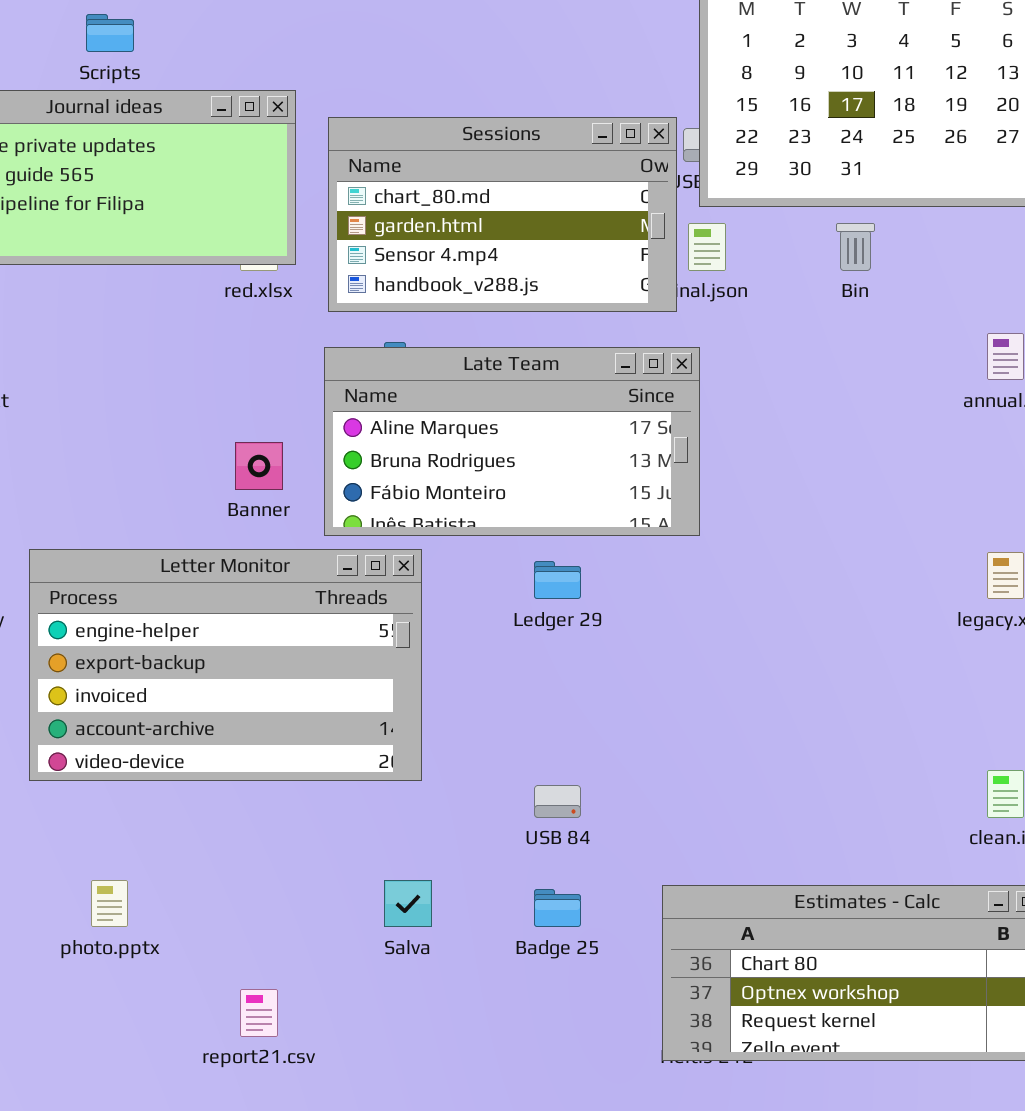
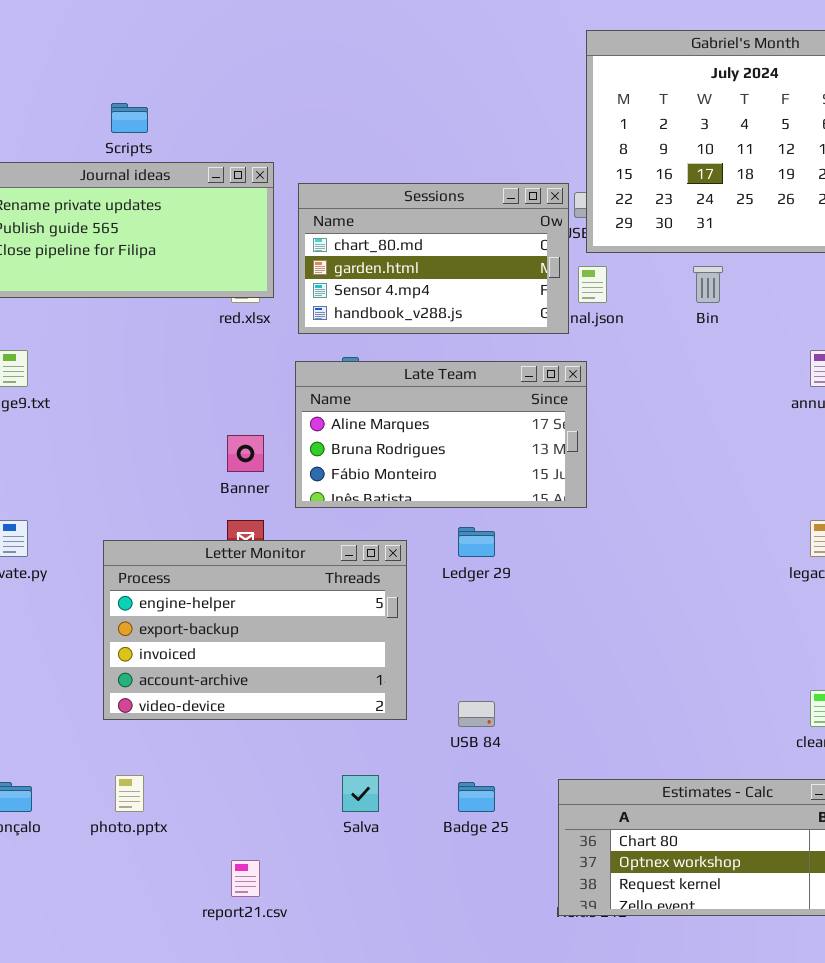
Letter Monitor: [29,549,422,781] -> [103,540,407,720], moved

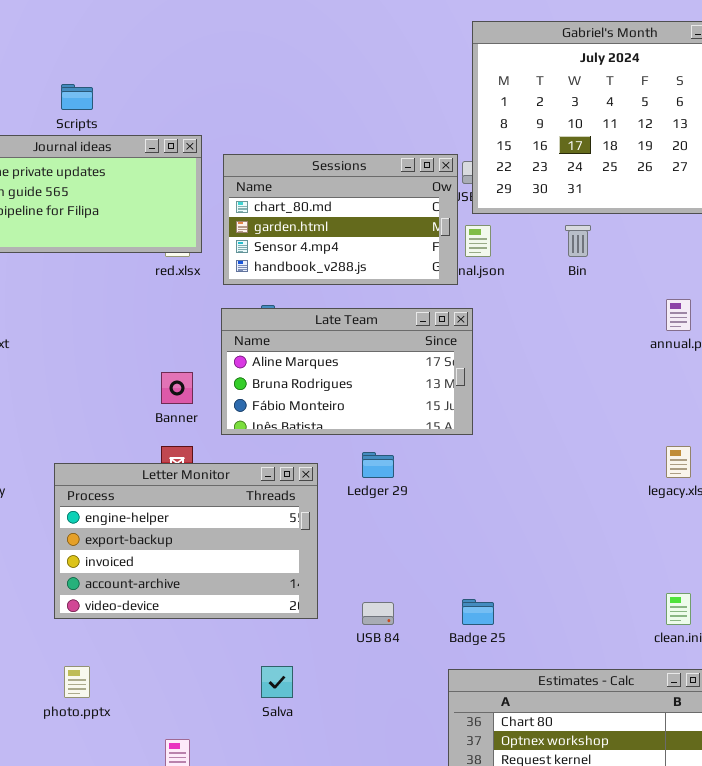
Badge 25: [458,782,495,812] -> [462,599,494,625], moved

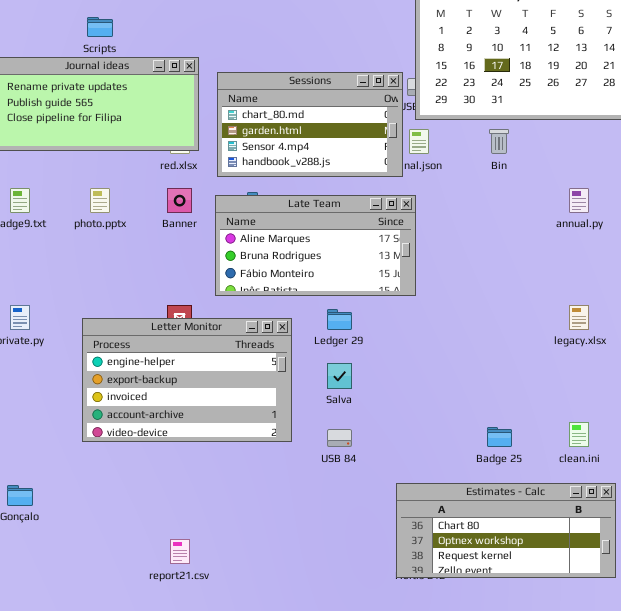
Banner: [161,372,193,404] -> [167,188,192,213], moved
Badge 25: [462,599,494,625] -> [487,427,512,447], moved
photo.pptx: [64,666,90,698] -> [90,188,110,213], moved
Salva: [261,666,293,698] -> [327,363,352,389], moved

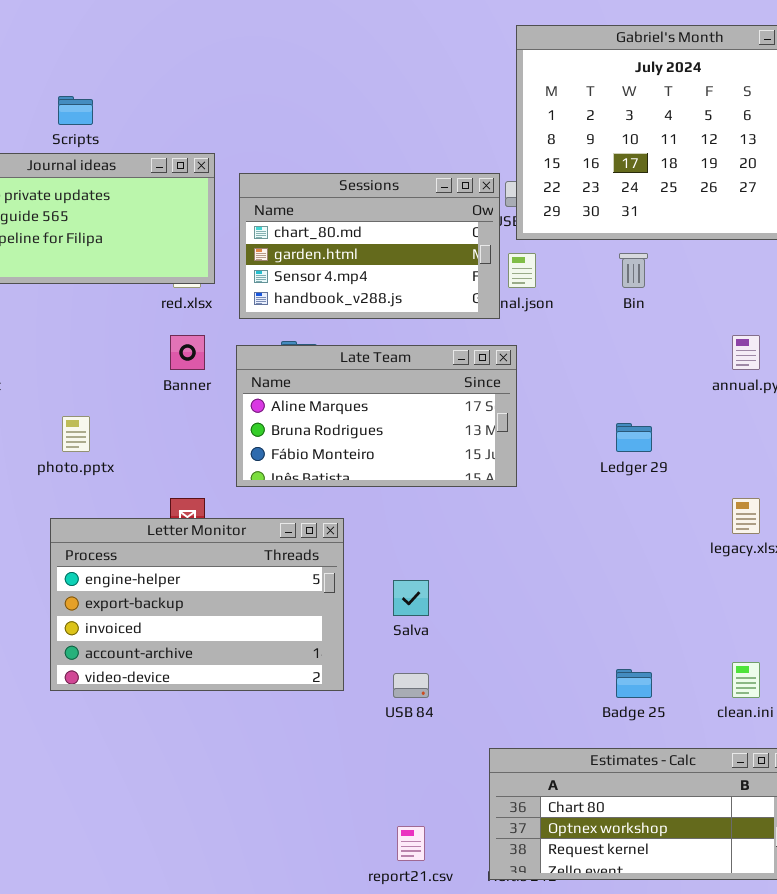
photo.pptx: [90,188,110,213] -> [62,416,90,452], moved
Ledger 29: [327,309,352,330] -> [616,423,652,452], moved
report21.csv: [170,539,190,564] -> [397,826,425,861], moved

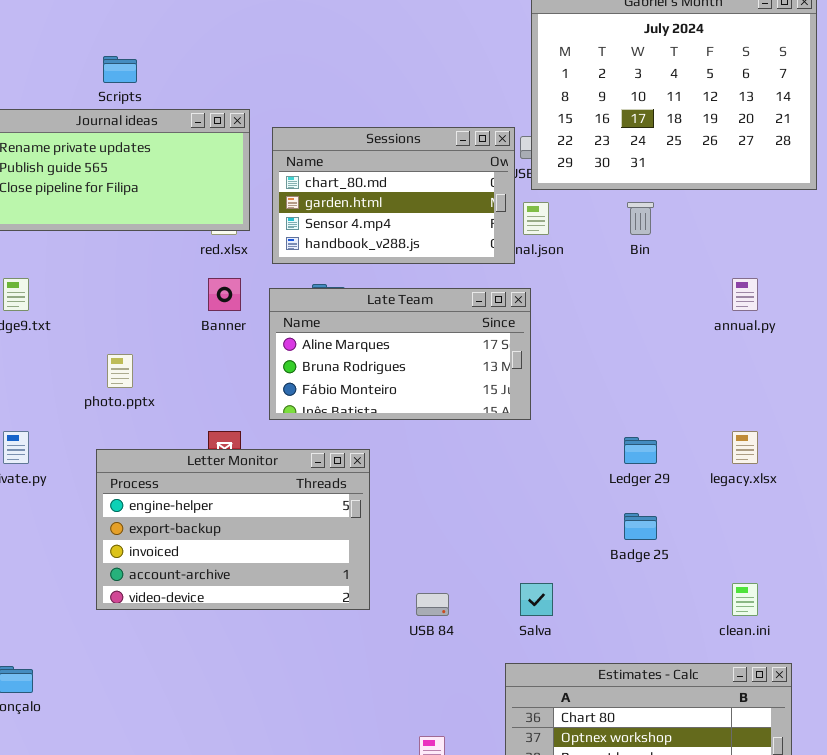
Ledger 29: [616,423,652,452] -> [624,437,657,464], moved
Salva: [393,580,429,616] -> [520,583,553,616], moved
Badge 25: [616,669,652,698] -> [624,513,657,540], moved

